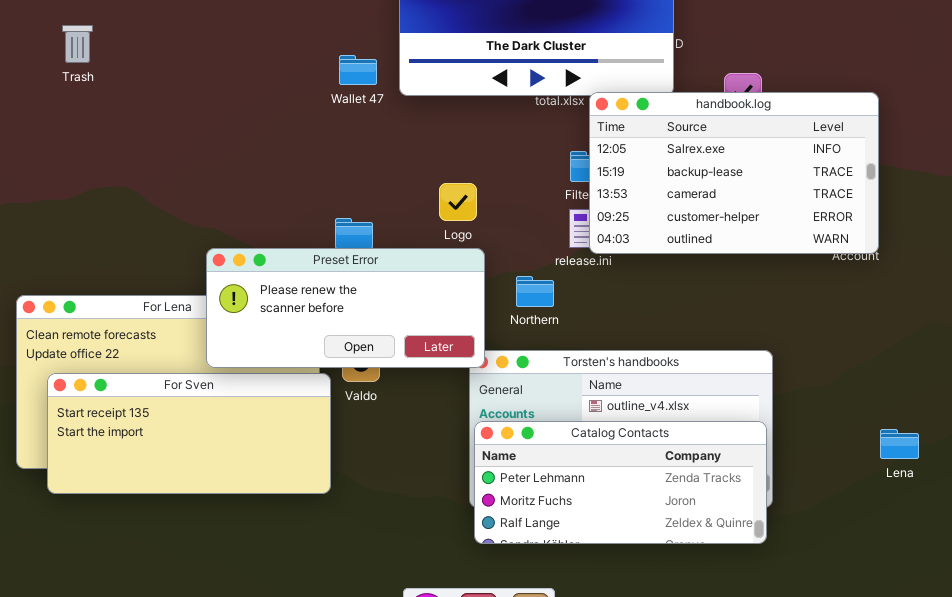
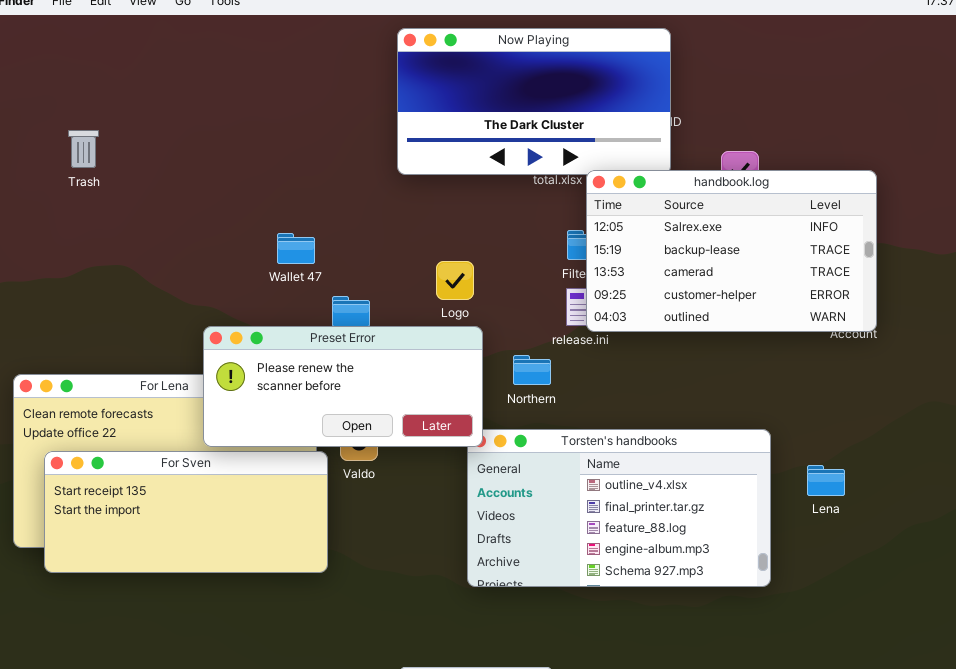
Trash: [62,25,93,63] -> [68,130,99,168], moved
Wallet 47: [339,55,377,85] -> [277,233,315,264], moved
Catalog Contacts: [474,421,767,544] -> none, closed
Lena: [880,429,919,459] -> [807,465,845,496], moved

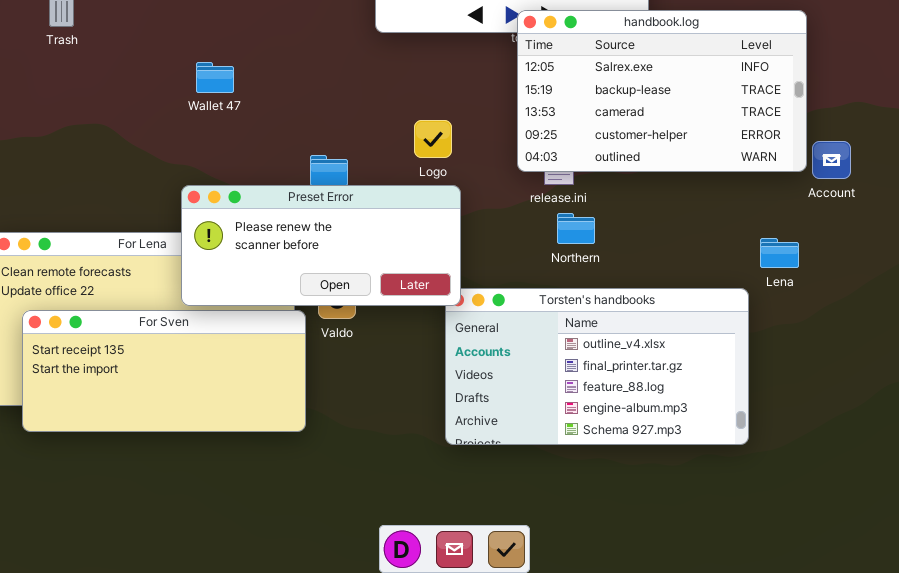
handbook.log: [586,170,877,332] -> [517,10,807,172], moved
Wallet 47: [277,233,315,264] -> [196,62,234,93], moved
Northern: [513,355,551,385] -> [557,213,595,244], moved
Lena: [807,465,845,496] -> [760,238,799,268], moved

